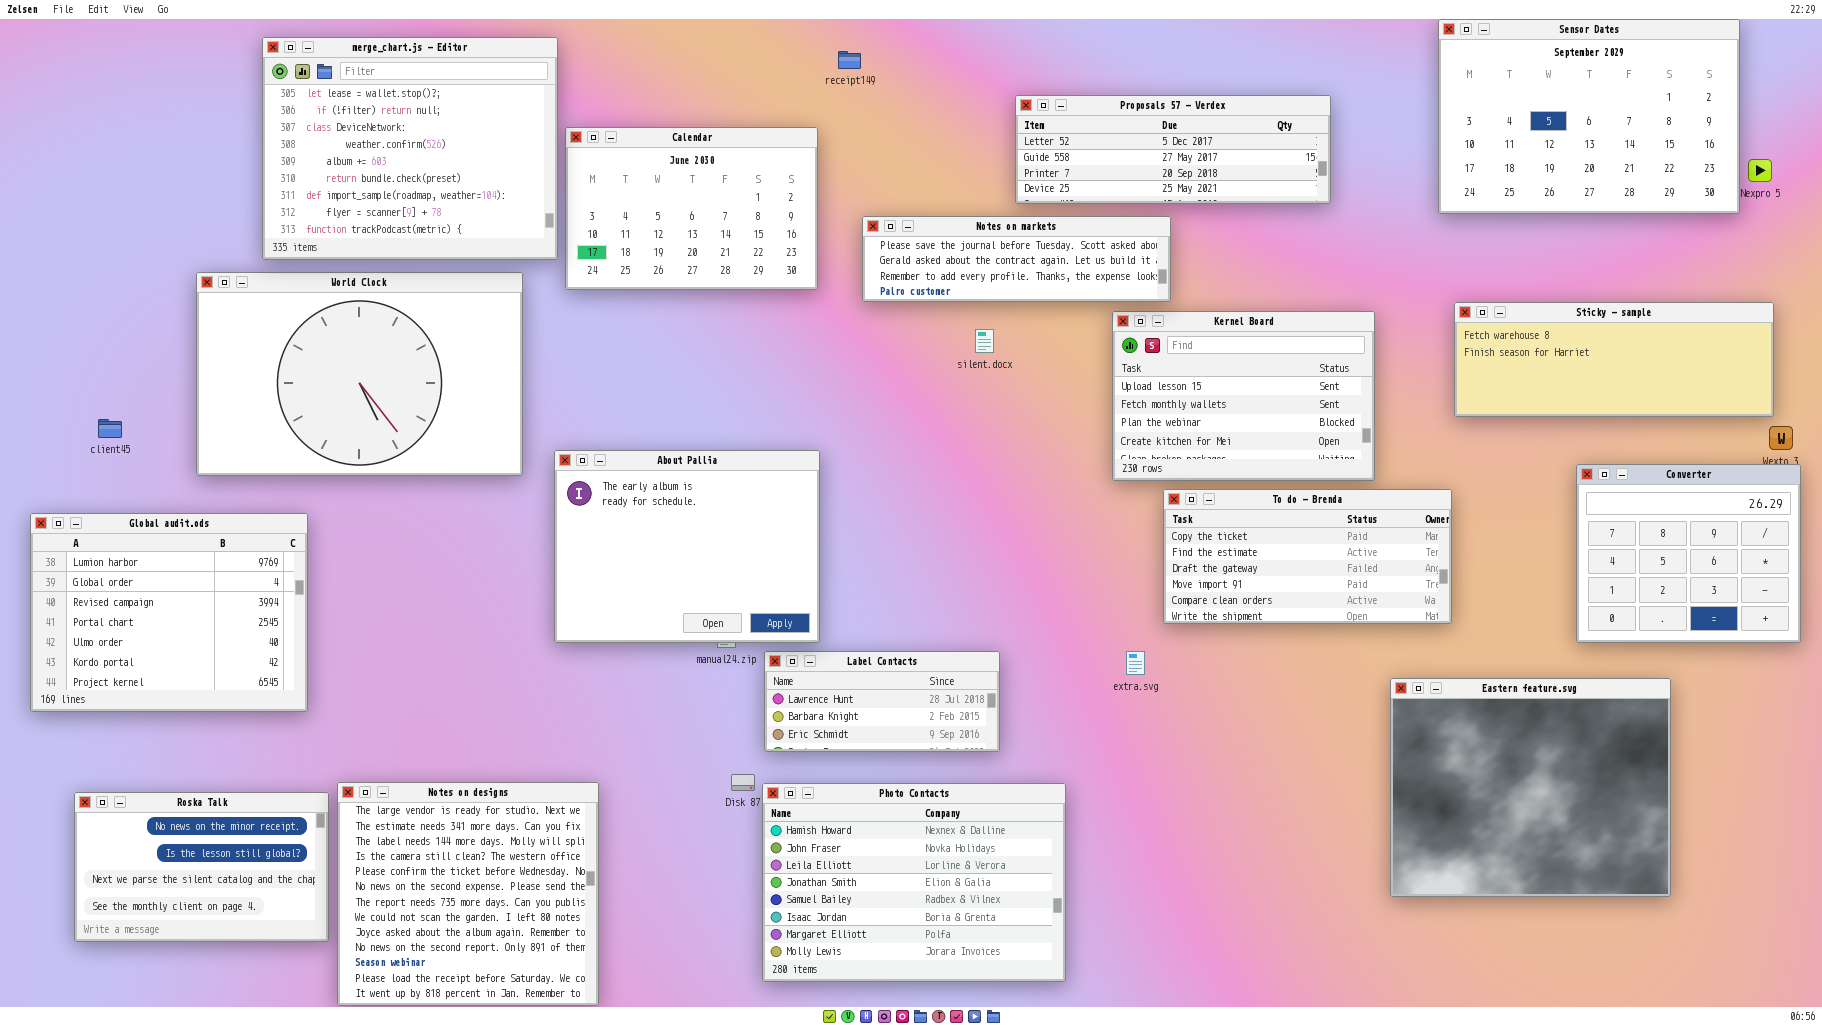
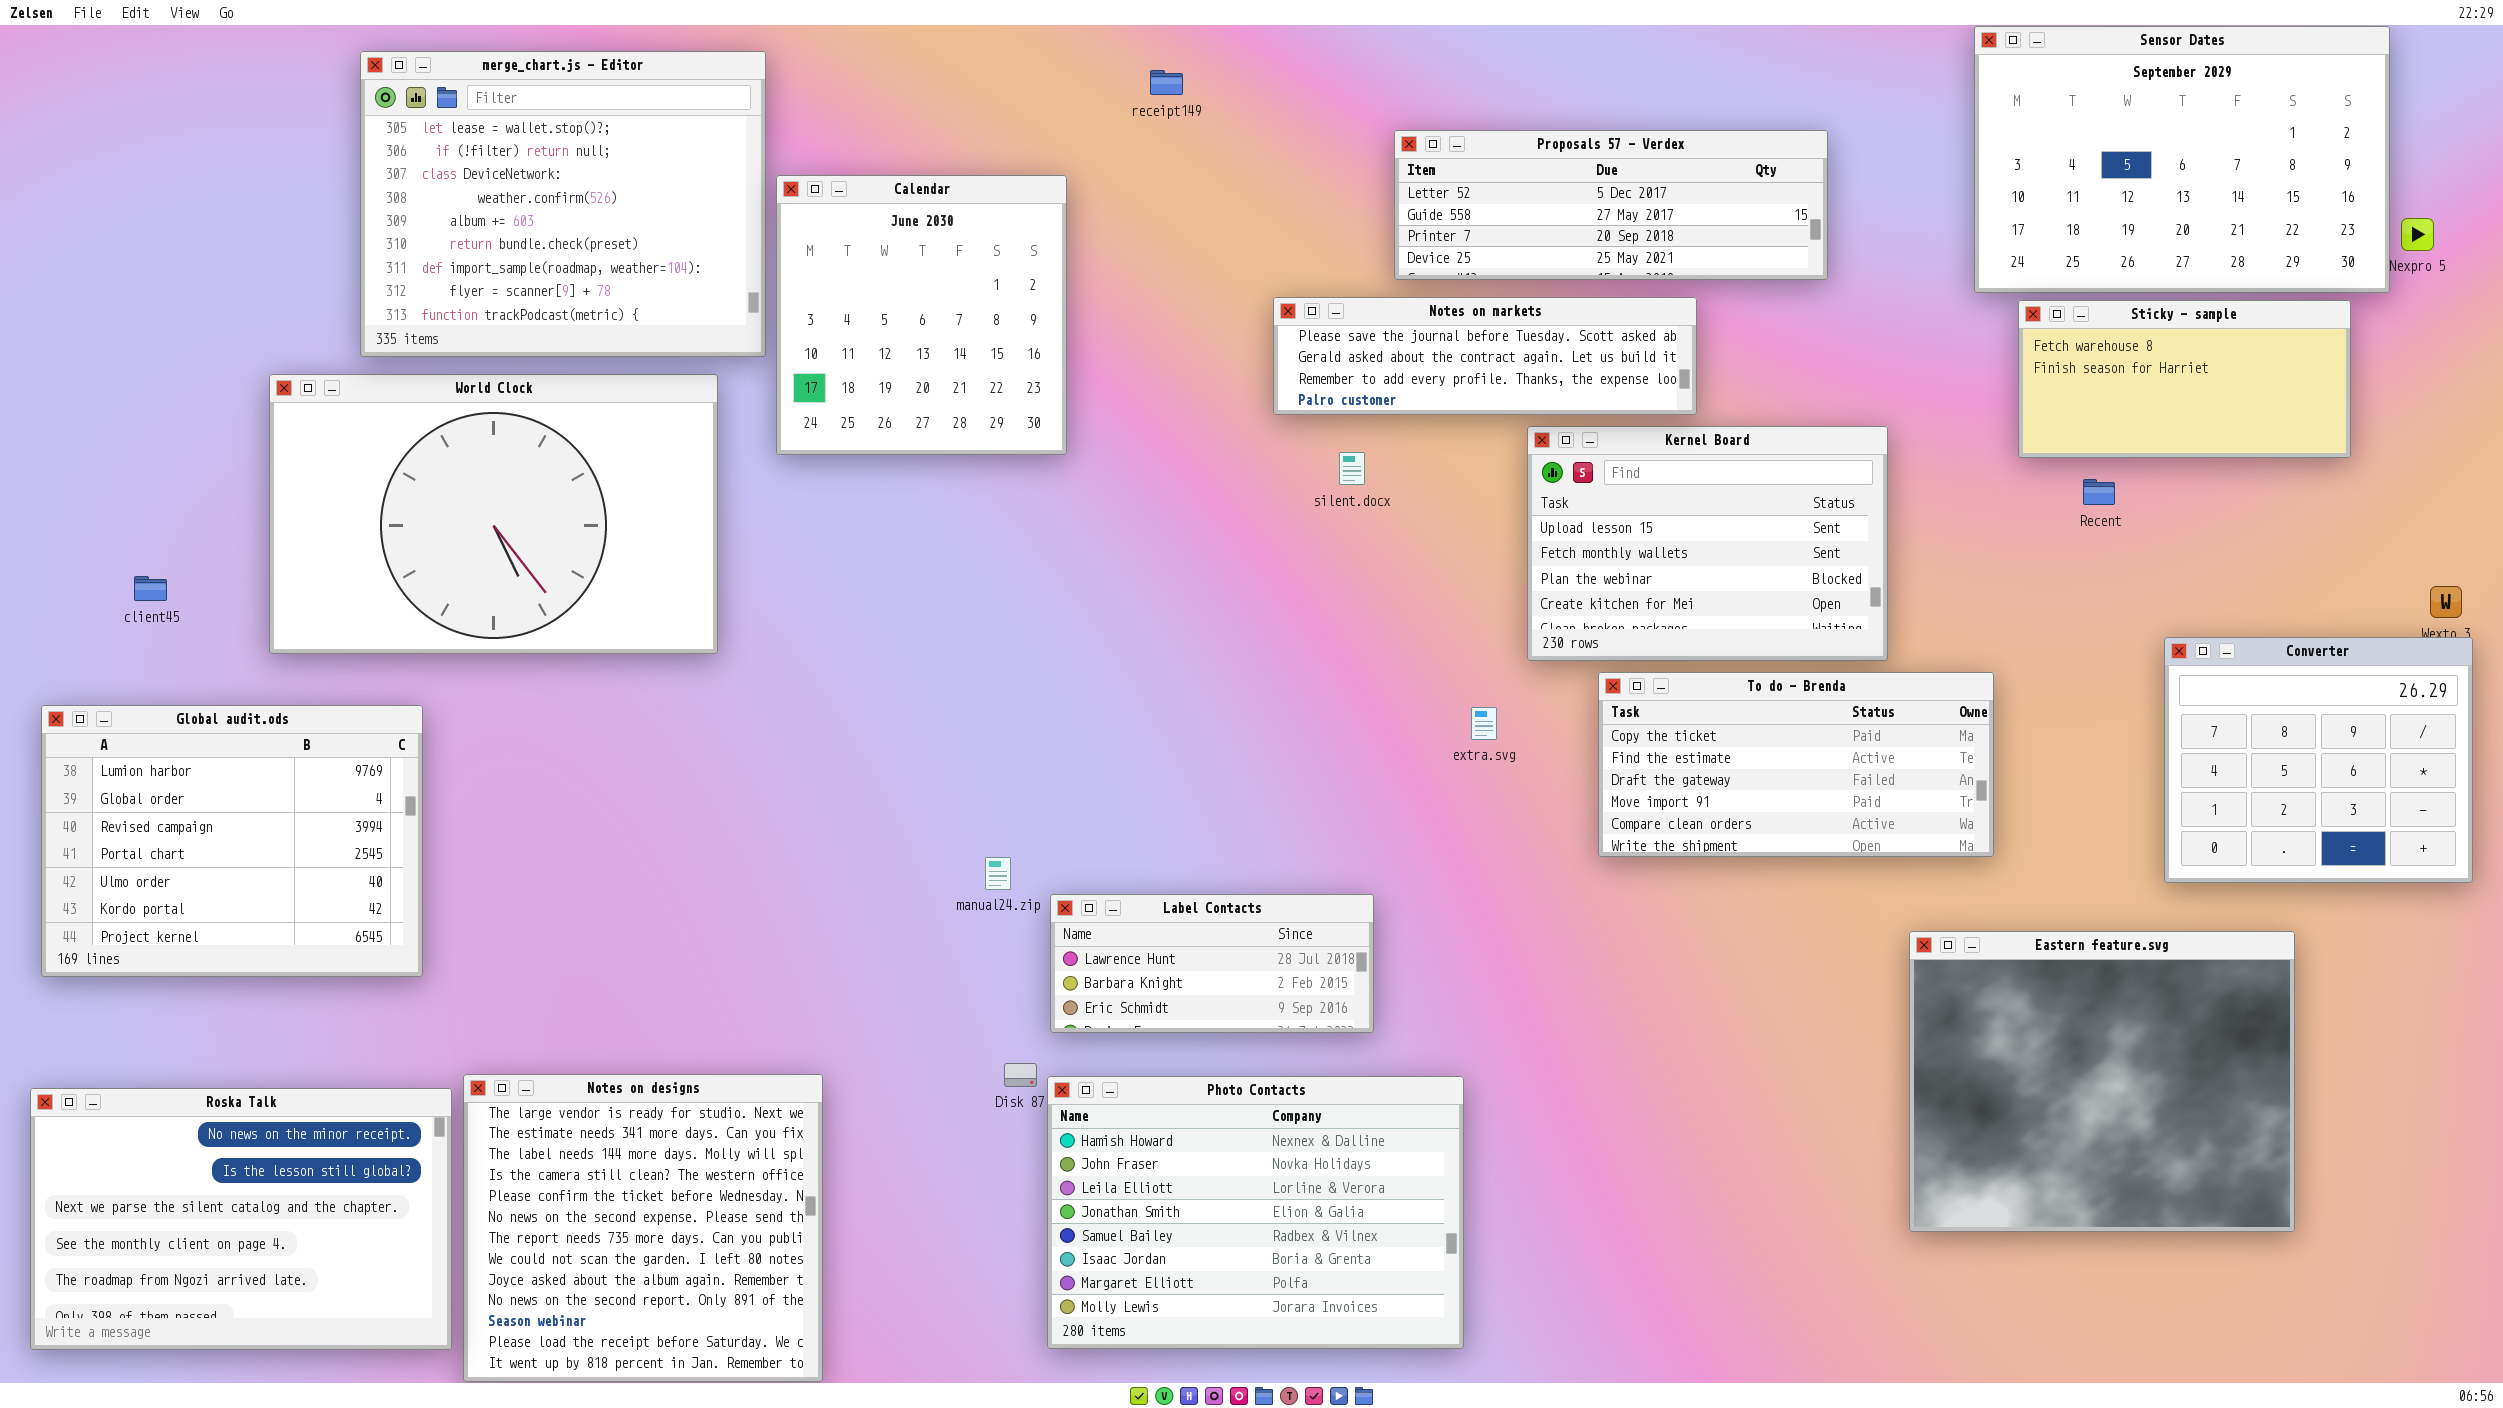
Calendar: [565,127,818,290] -> [776,175,1067,455], resized
Notes on markets: [862,216,1171,302] -> [1273,297,1697,415], moved
Sticky - sample: [1454,302,1774,417] -> [2018,300,2351,458], moved, resized
About Pallia: [554,450,820,643] -> none, closed
extra.svg: [1126,651,1145,675] -> [1471,707,1497,740], moved
Roska Talk: [74,792,329,942] -> [30,1088,452,1350], resized

